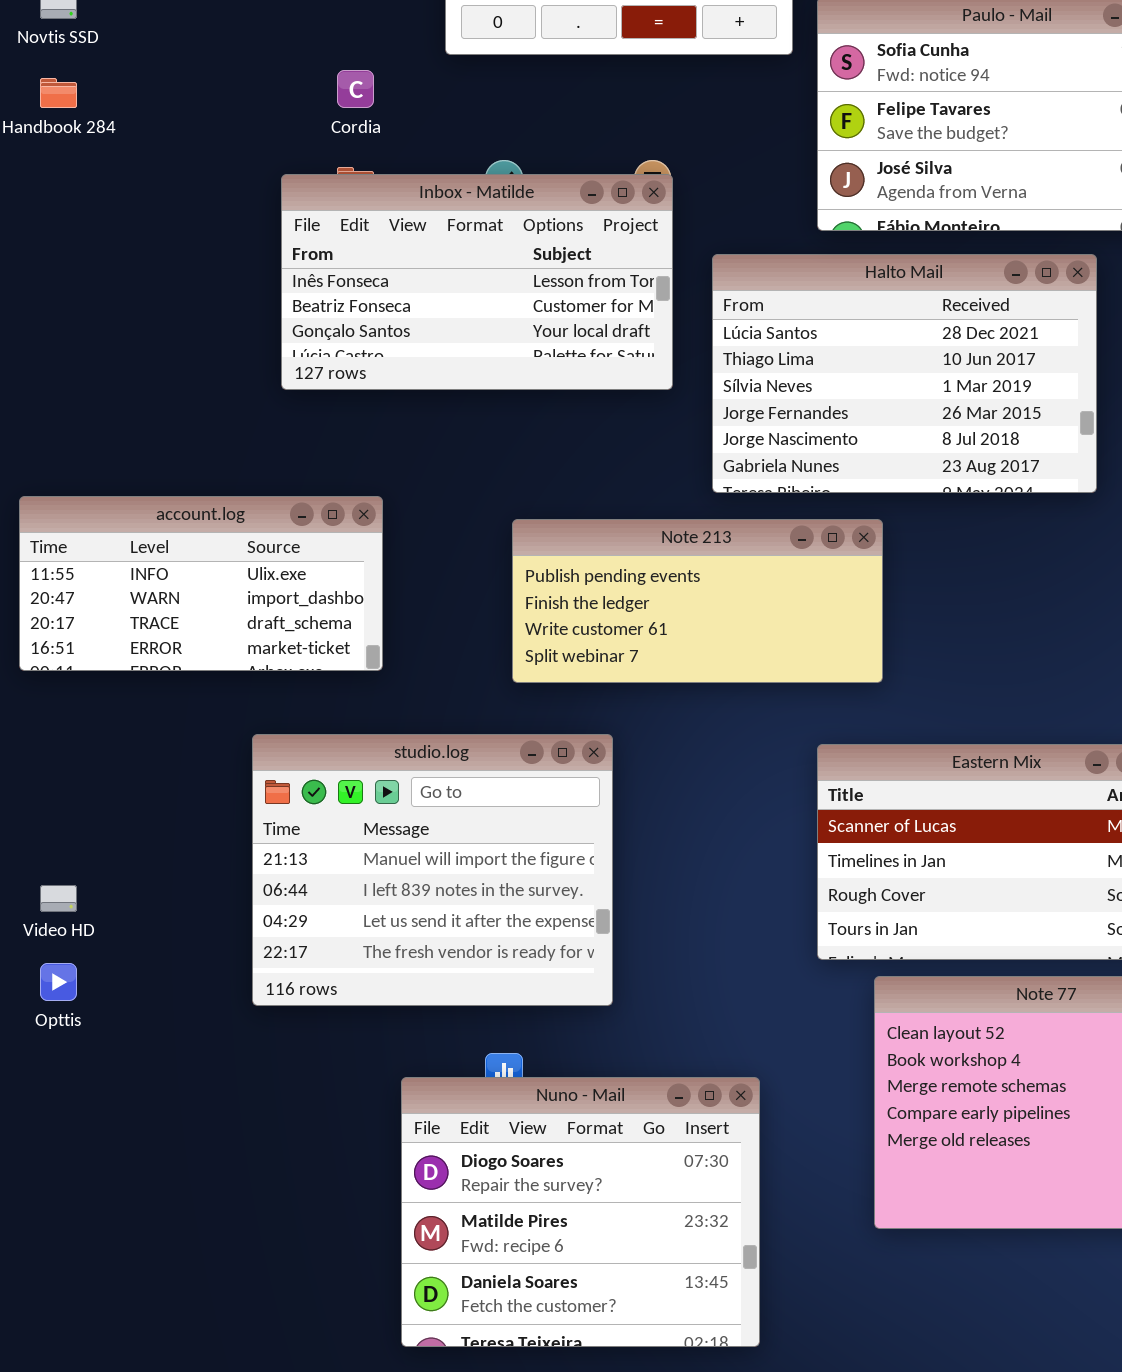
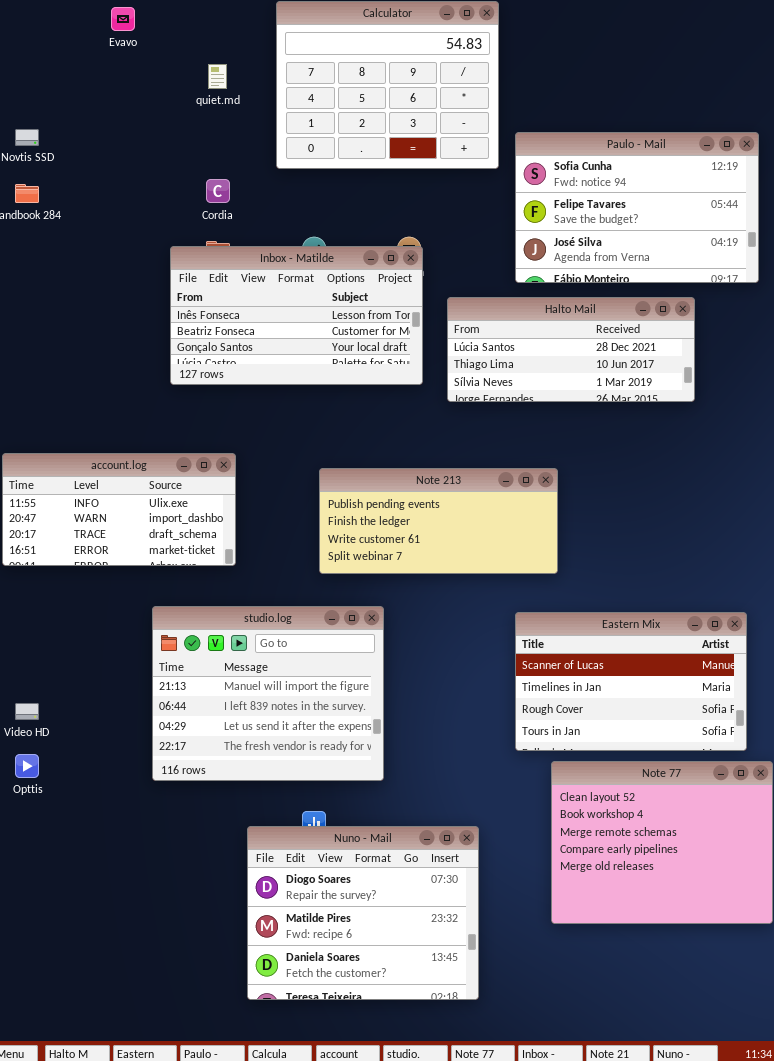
Halto Mail: [712,254,1097,493] -> [447,297,695,402], resized

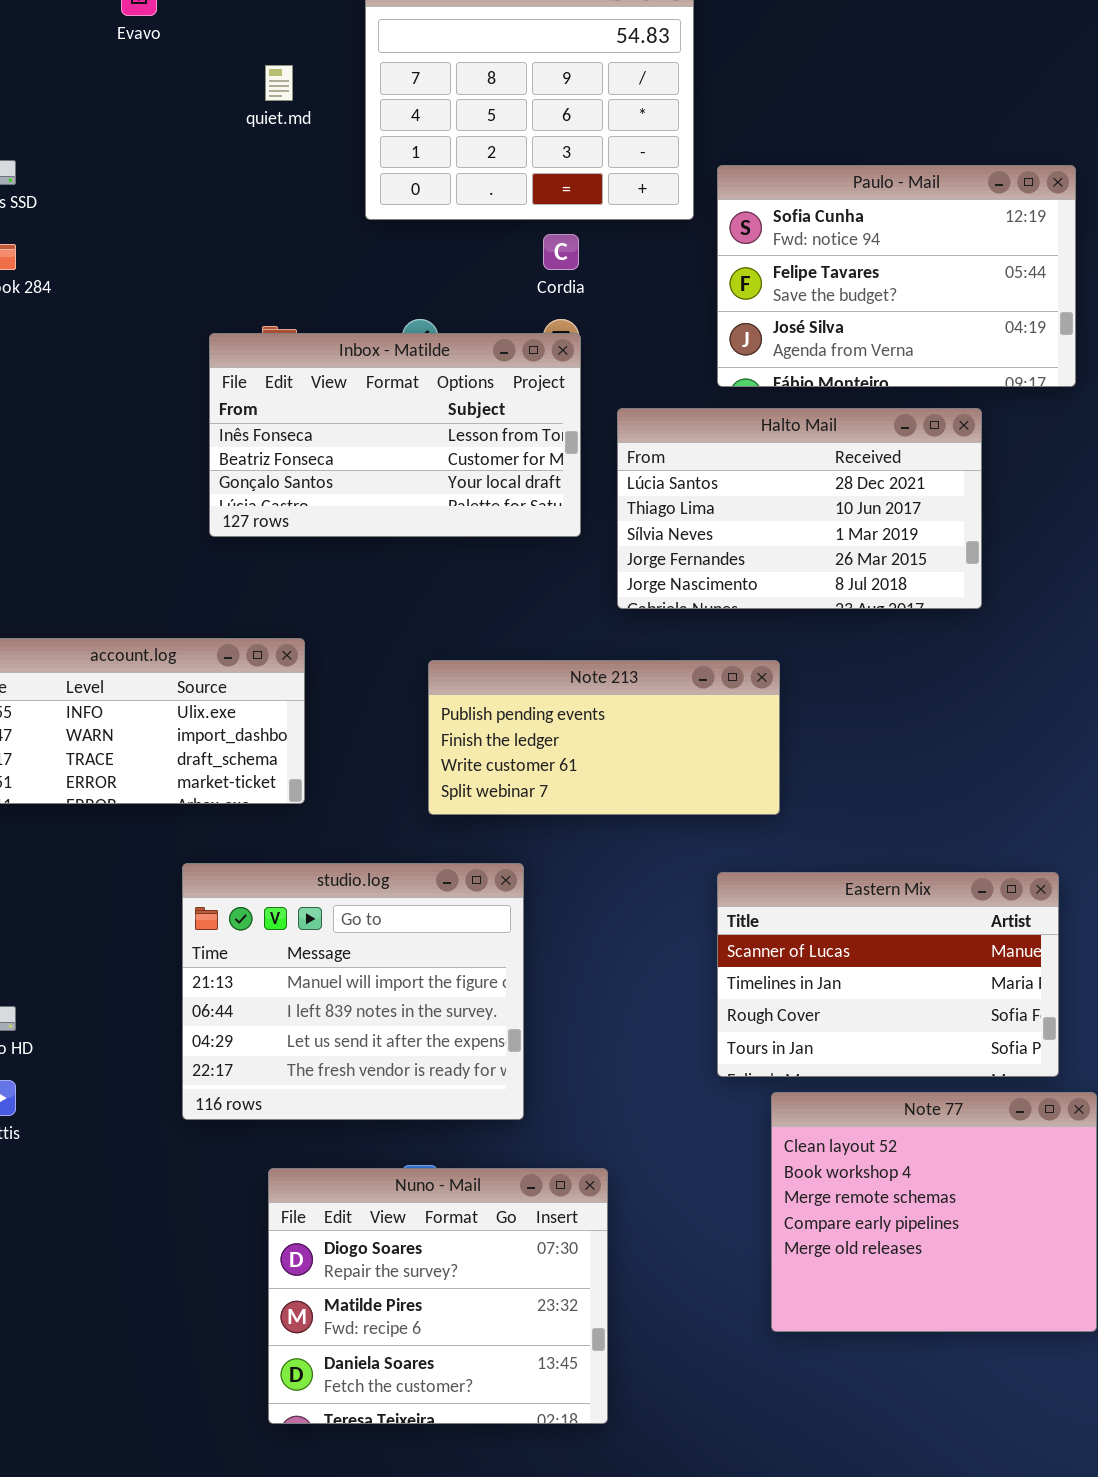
Cordia: [206,179,230,203] -> [543,234,579,270], moved
Halto Mail: [447,297,695,402] -> [617,408,982,609], resized
Nuno - Mail: [247,826,479,1000] -> [268,1168,608,1424], moved

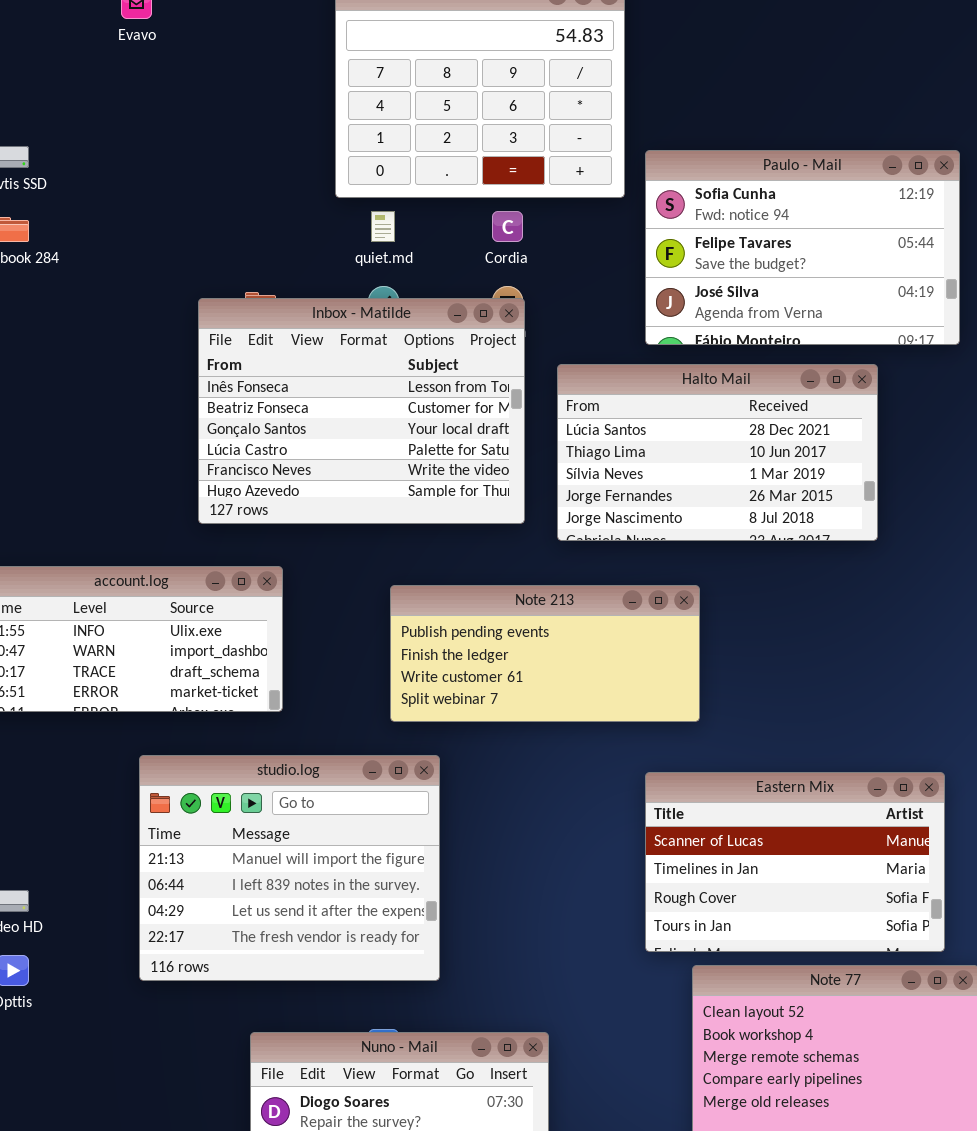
quiet.md: [265,65,293,101] -> [371,211,395,242], moved
Inbox - Matilde: [209,333,581,537] -> [198,298,525,524], resized
studio.log: [182,863,524,1120] -> [139,755,440,981], moved

